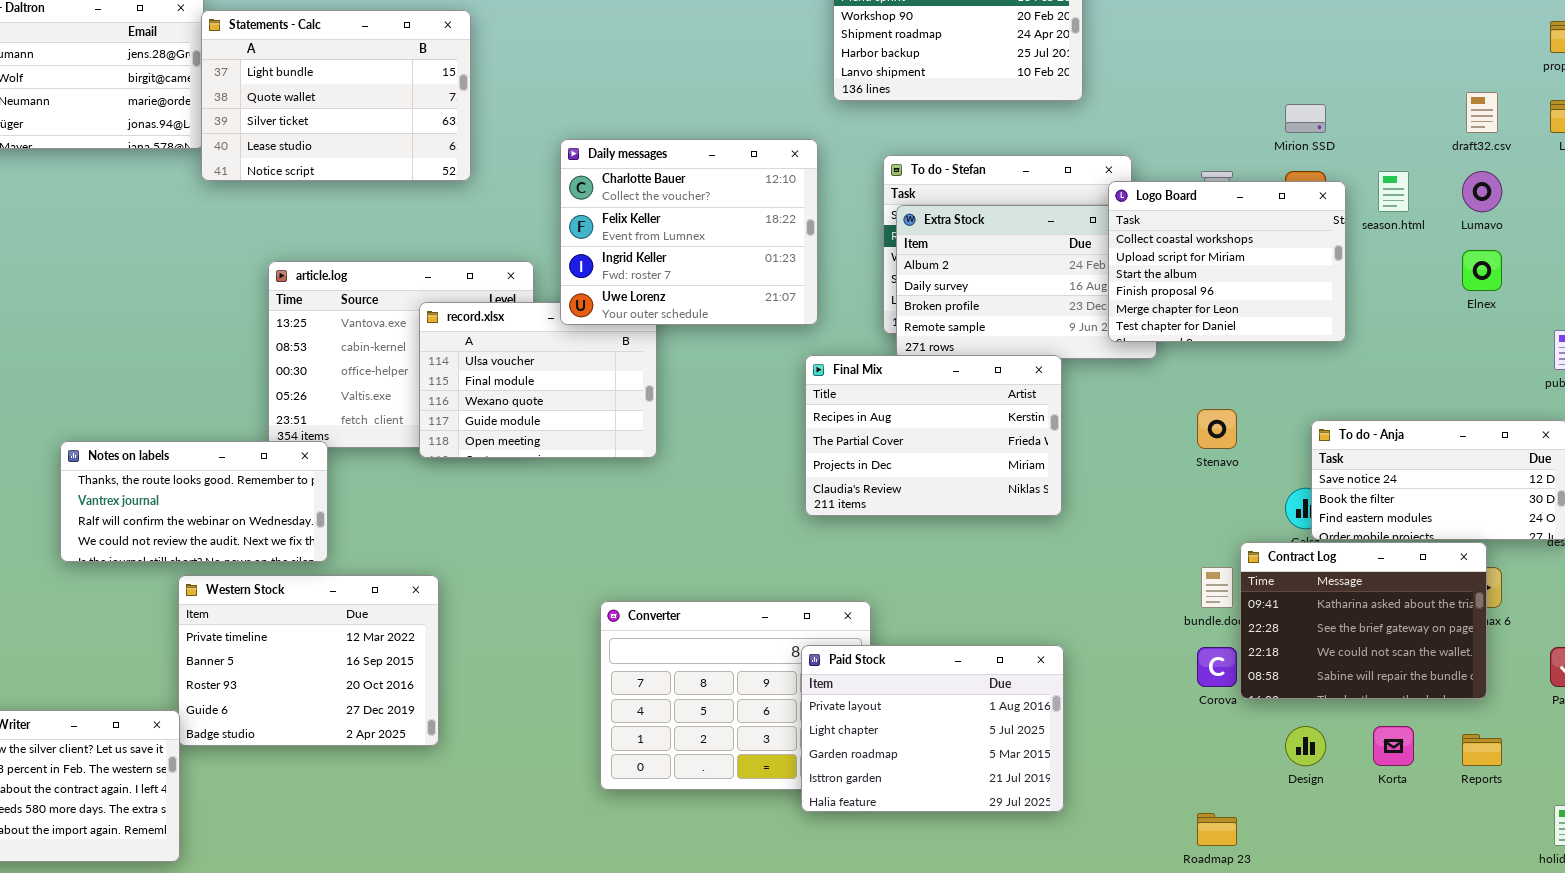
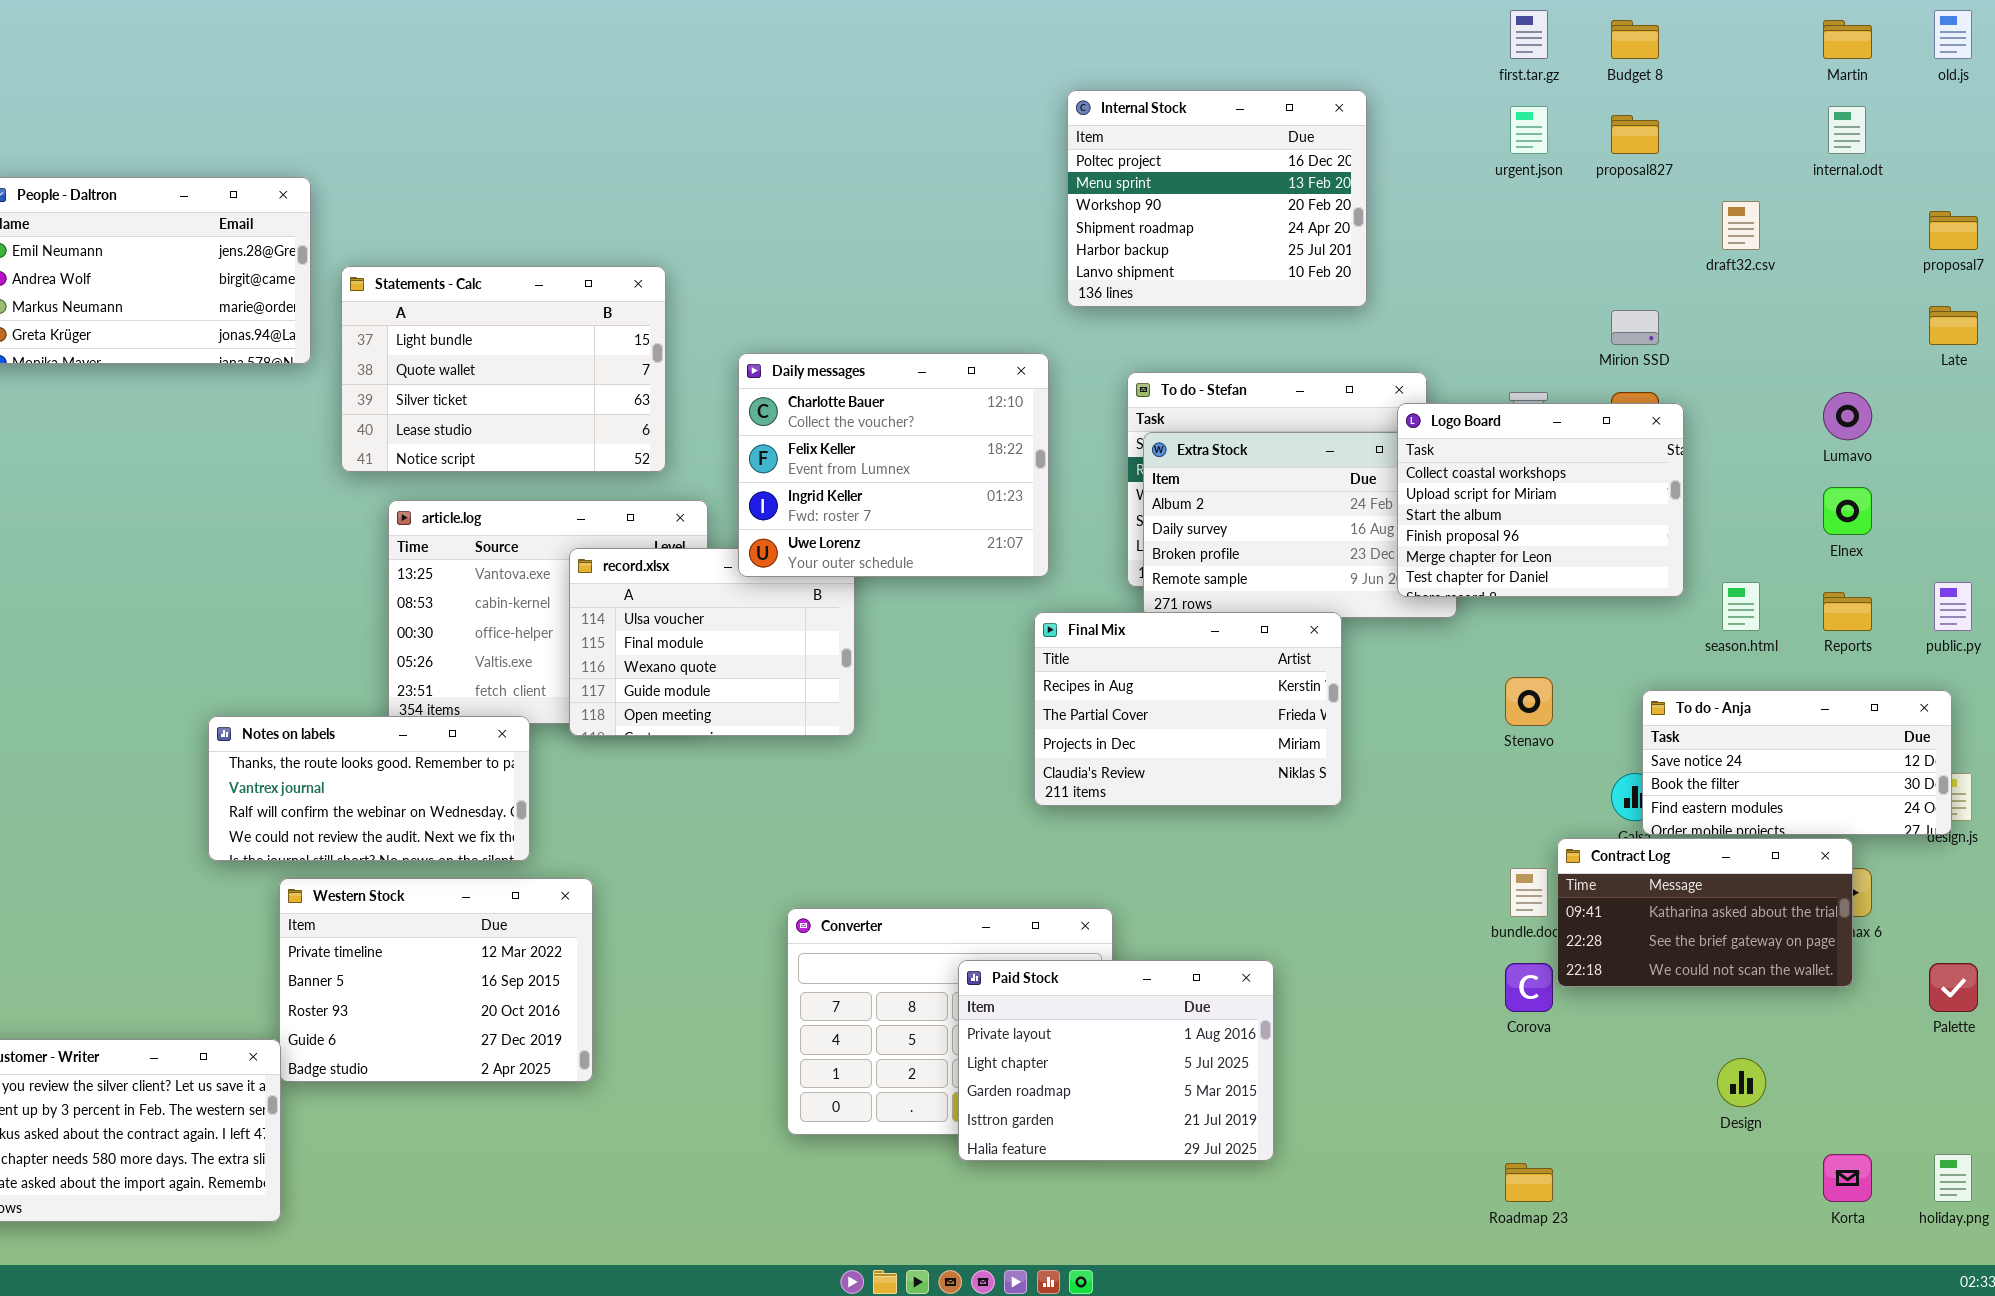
Statements - Calc: [201,10,471,181] -> [341,266,666,472], moved
draft32.csv: [1466,92,1498,133] -> [1722,201,1760,250], moved
season.html: [1378,171,1409,212] -> [1722,582,1760,631], moved
Notes on labels: [60,441,328,562] -> [208,716,530,861], moved
Contract Log: [1240,542,1487,699] -> [1557,838,1853,987], resized
Paid Stock: [801,645,1064,812] -> [958,960,1274,1161], moved
Design: [1285,726,1326,766] -> [1717,1058,1766,1107], moved
Korta: [1373,726,1414,766] -> [1823,1154,1872,1202], moved
Reports: [1462,734,1502,766] -> [1823,592,1872,631], moved

